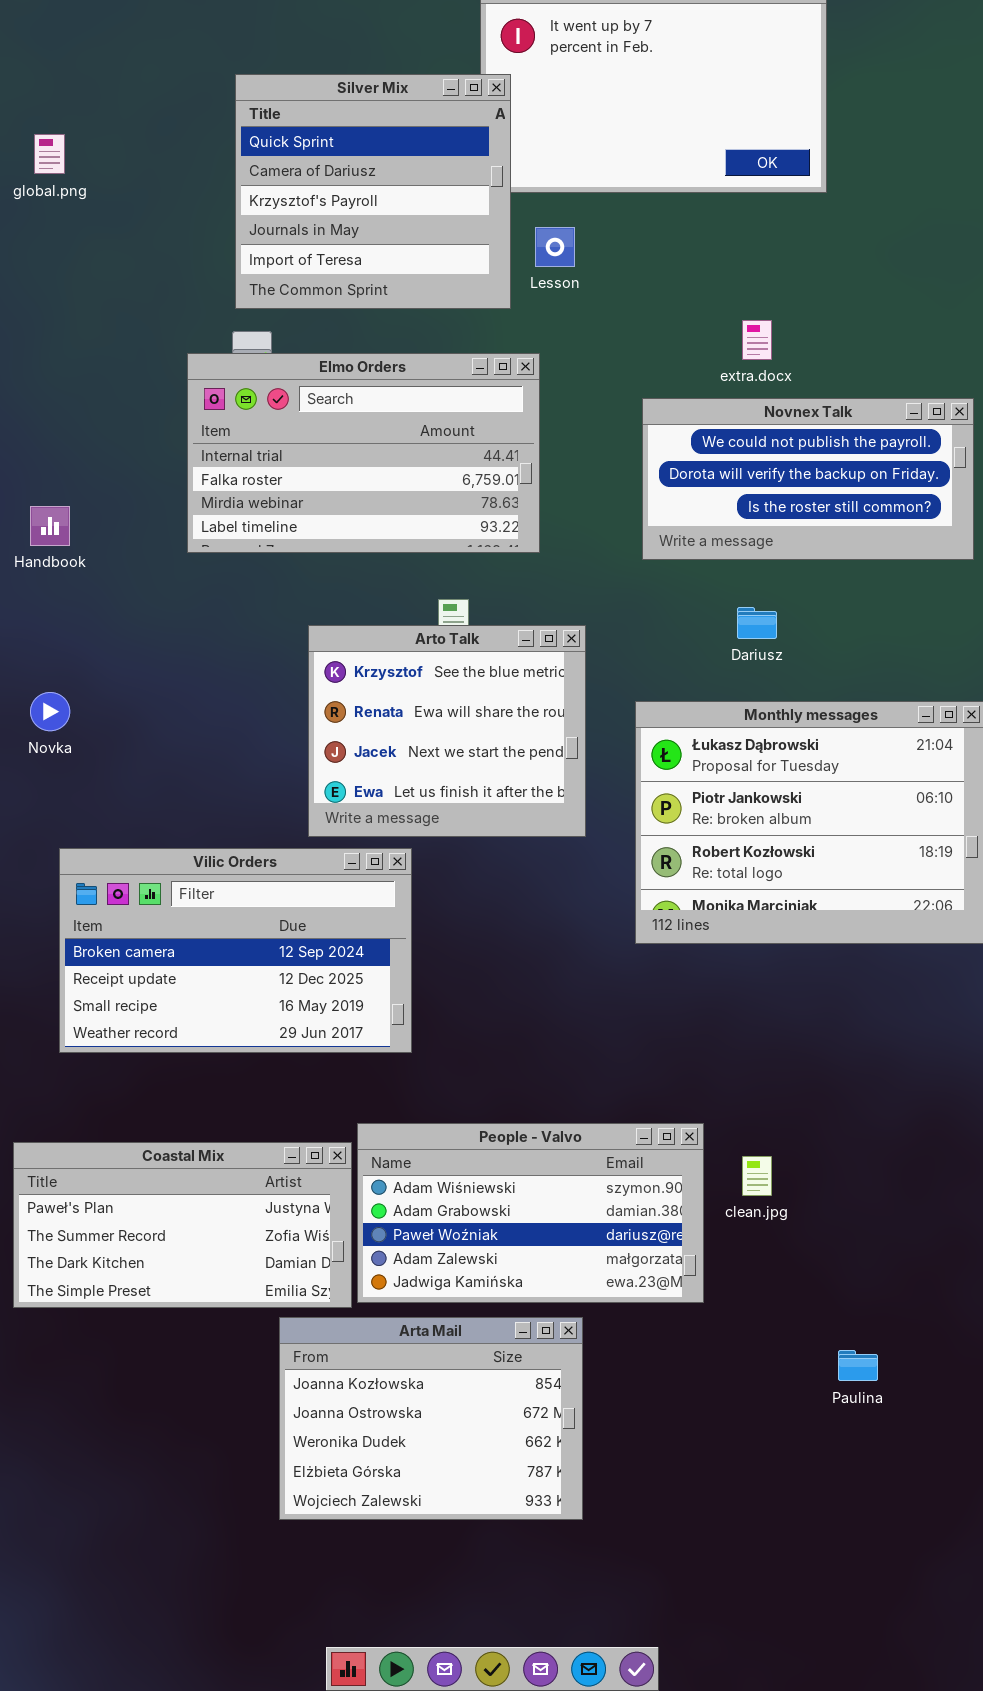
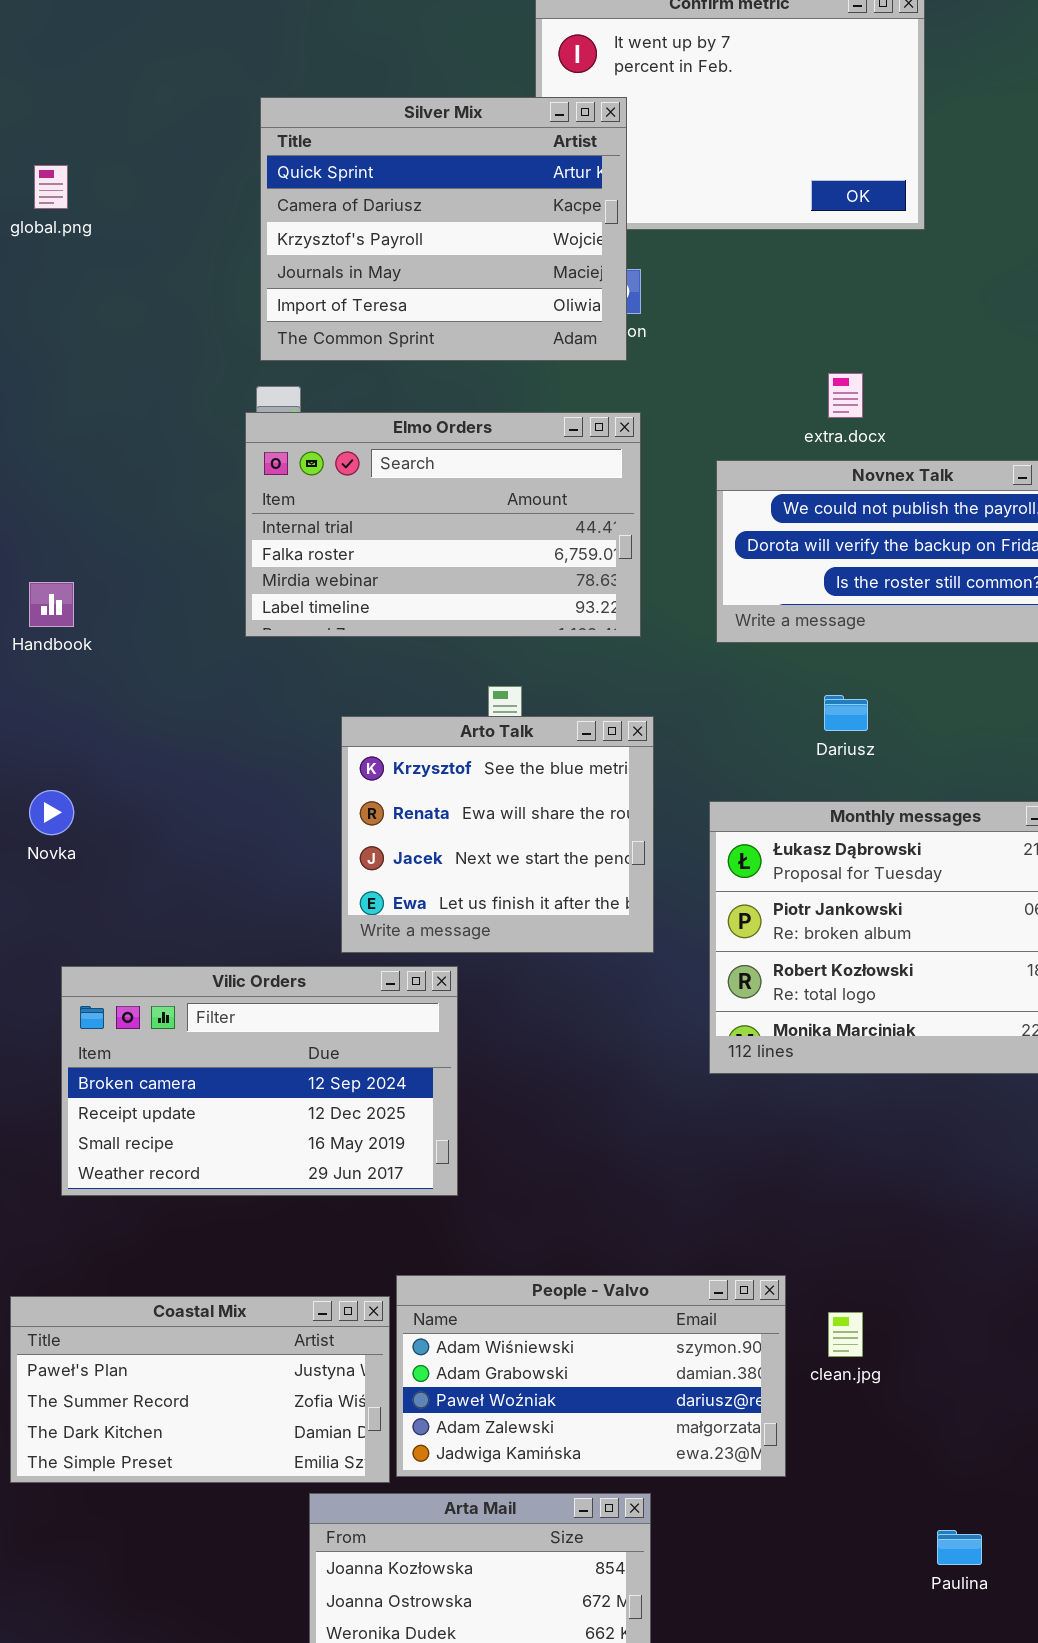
Silver Mix: [235,74,511,309] -> [260,97,627,361], resized
Elmo Orders: [187,353,540,553] -> [245,412,641,637], moved

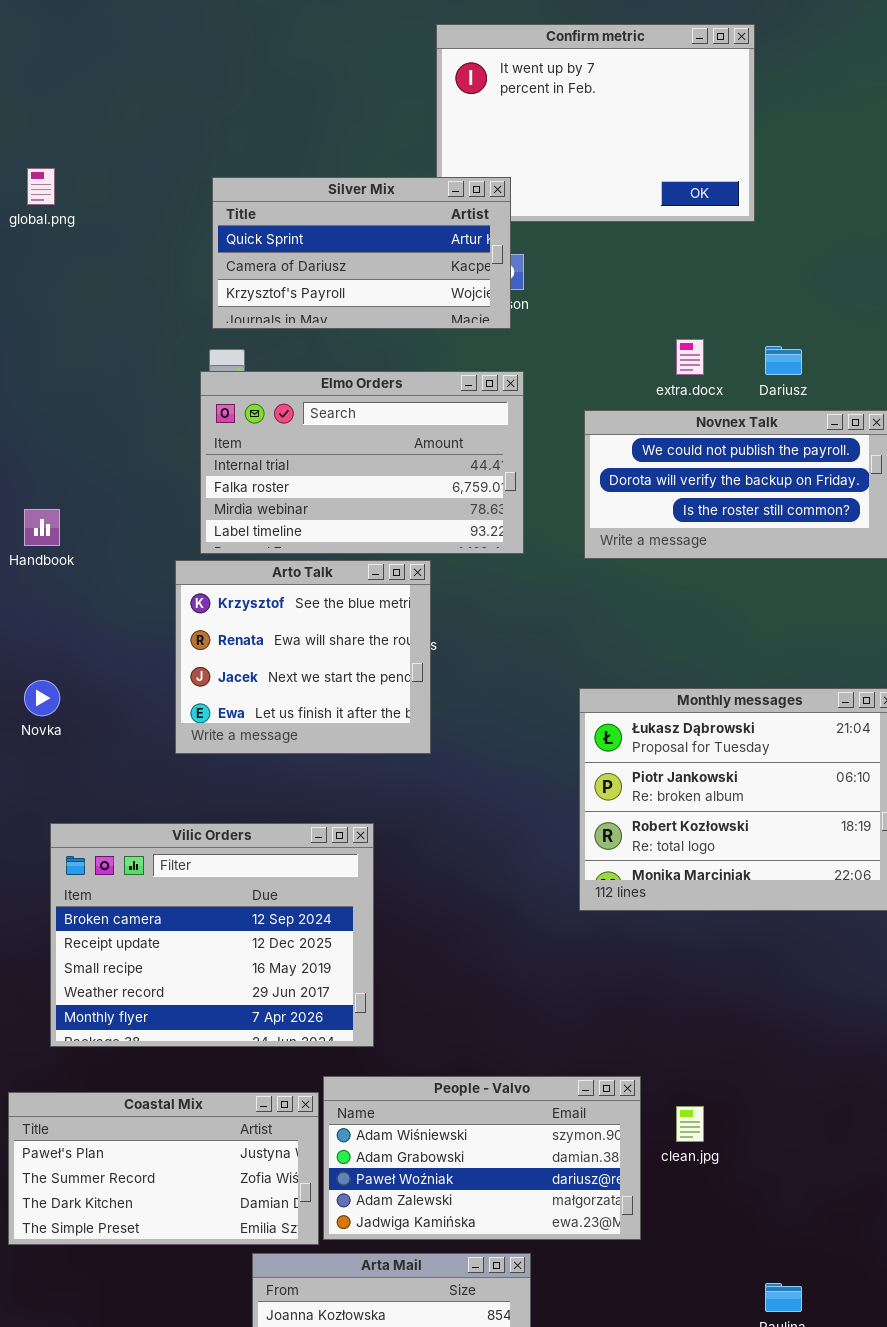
Silver Mix: [260,97,627,361] -> [212,177,511,329], resized
Dariusz: [824,695,868,731] -> [765,346,802,375], moved
Arto Talk: [341,716,654,953] -> [175,560,431,754], moved
Vilic Orders: [61,966,458,1196] -> [50,823,374,1047], resized

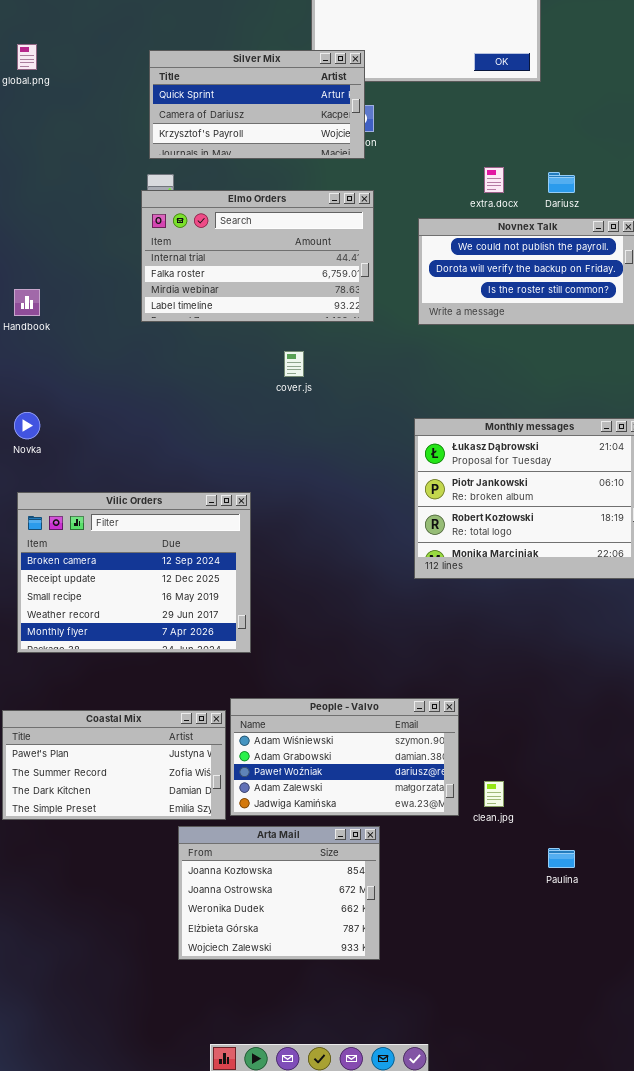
Arto Talk: [175,560,431,754] -> none, closed
Vilic Orders: [50,823,374,1047] -> [17,492,251,653], moved
clean.jpg: [676,1106,704,1142] -> [484,781,504,807], moved

